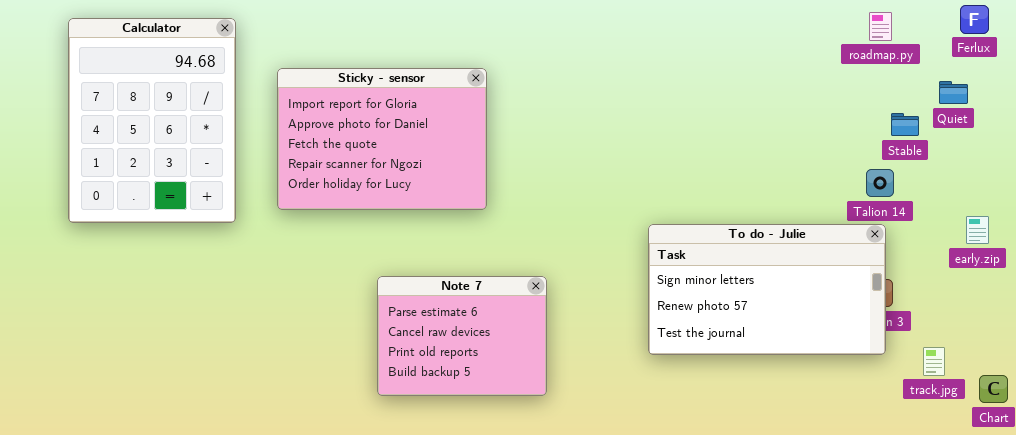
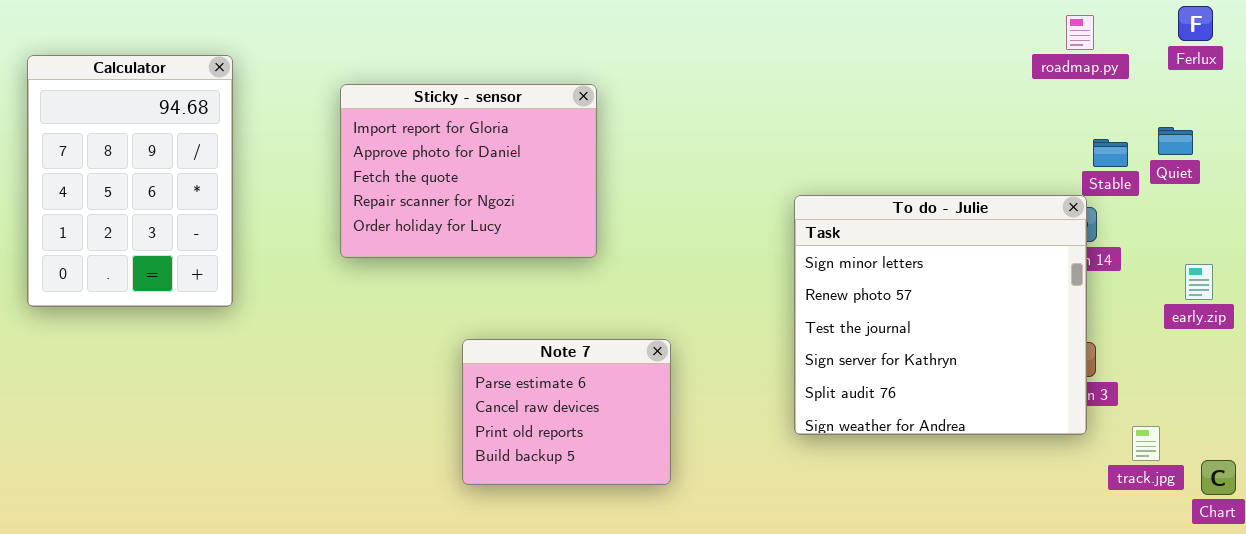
Calculator: [68,18,236,223] -> [27,55,233,307], moved
Quiet: [939,81,968,104] -> [1158,127,1193,155], moved
To do - Julie: [648,224,886,355] -> [794,195,1087,435], resized

